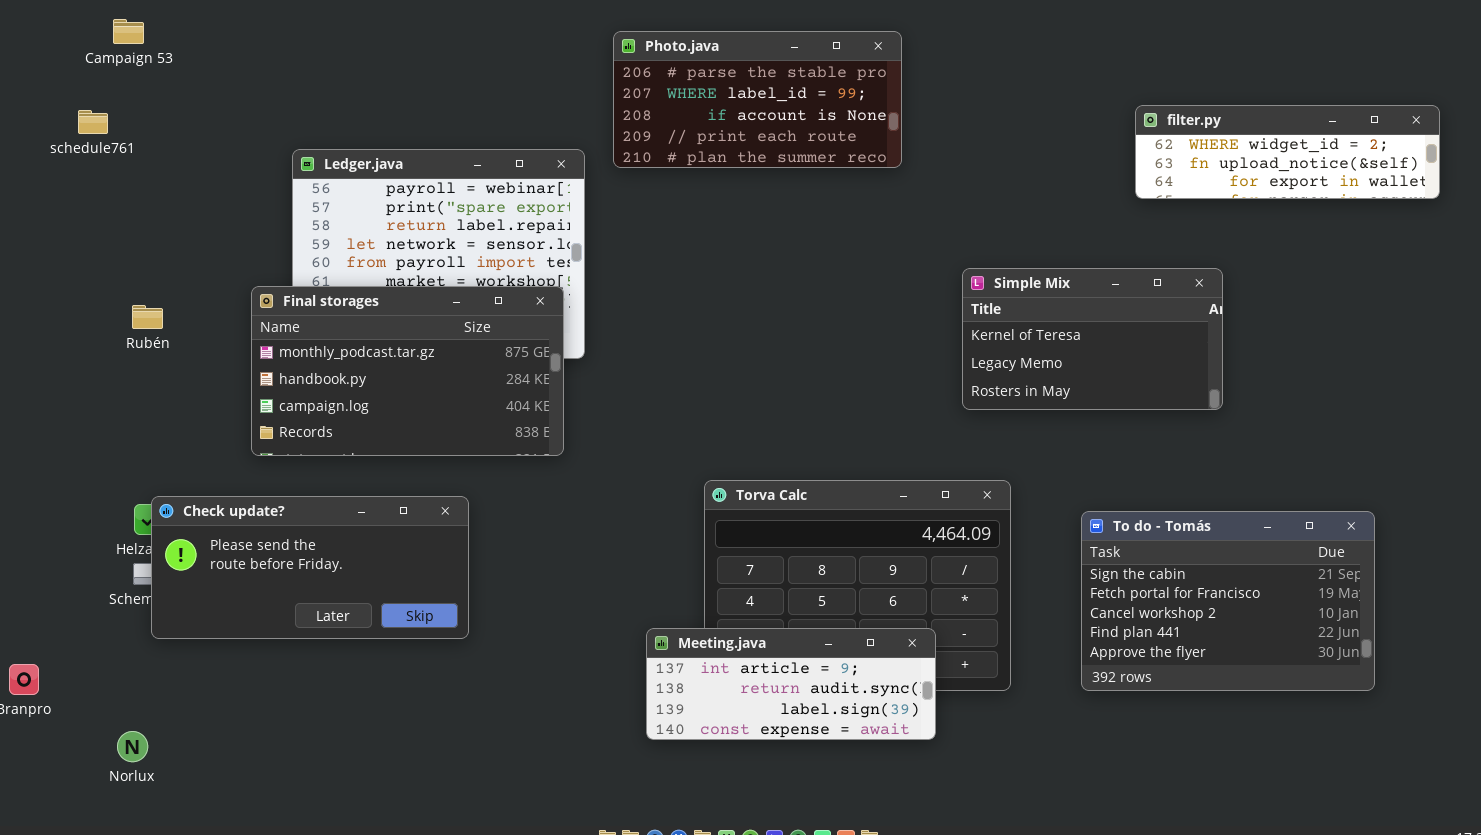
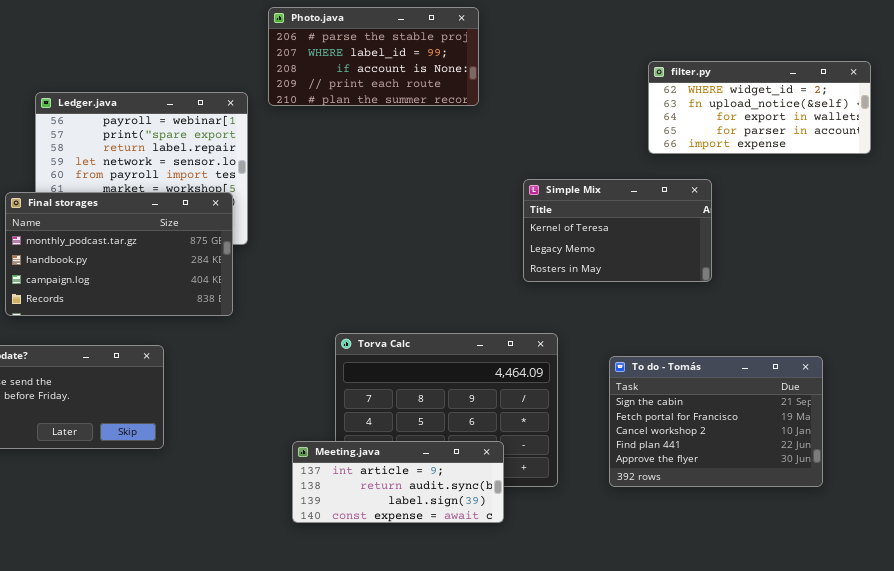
filter.py: [1135,105,1440,199] -> [648,61,871,154], resized

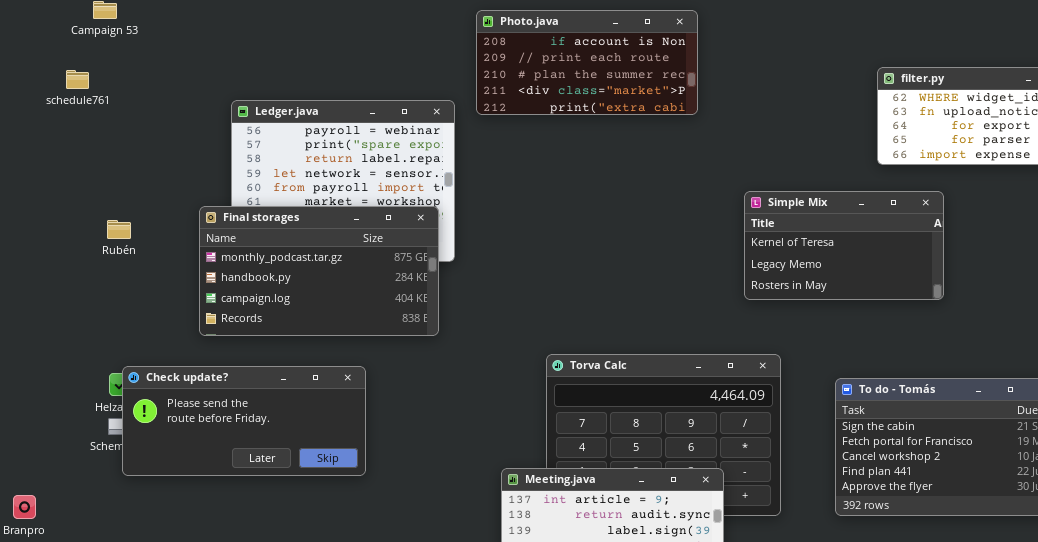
Photo.java: [268,7,479,106] -> [476,10,698,115], scrolled down 2 rows

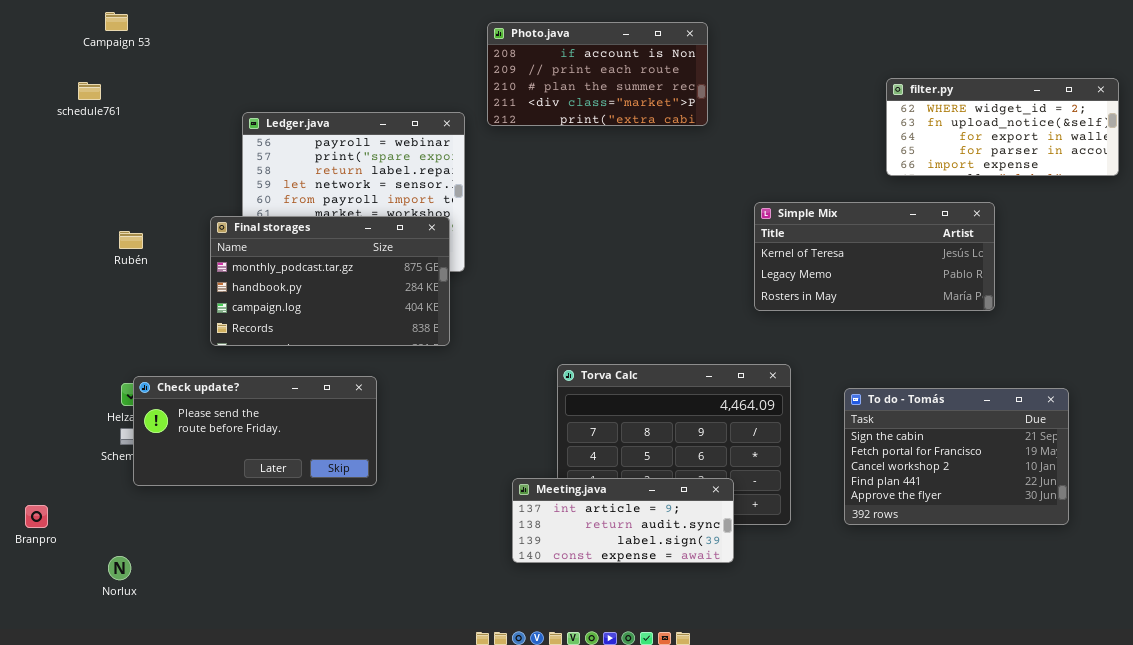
Simple Mix: [744,191,944,300] -> [754,202,995,311], resized

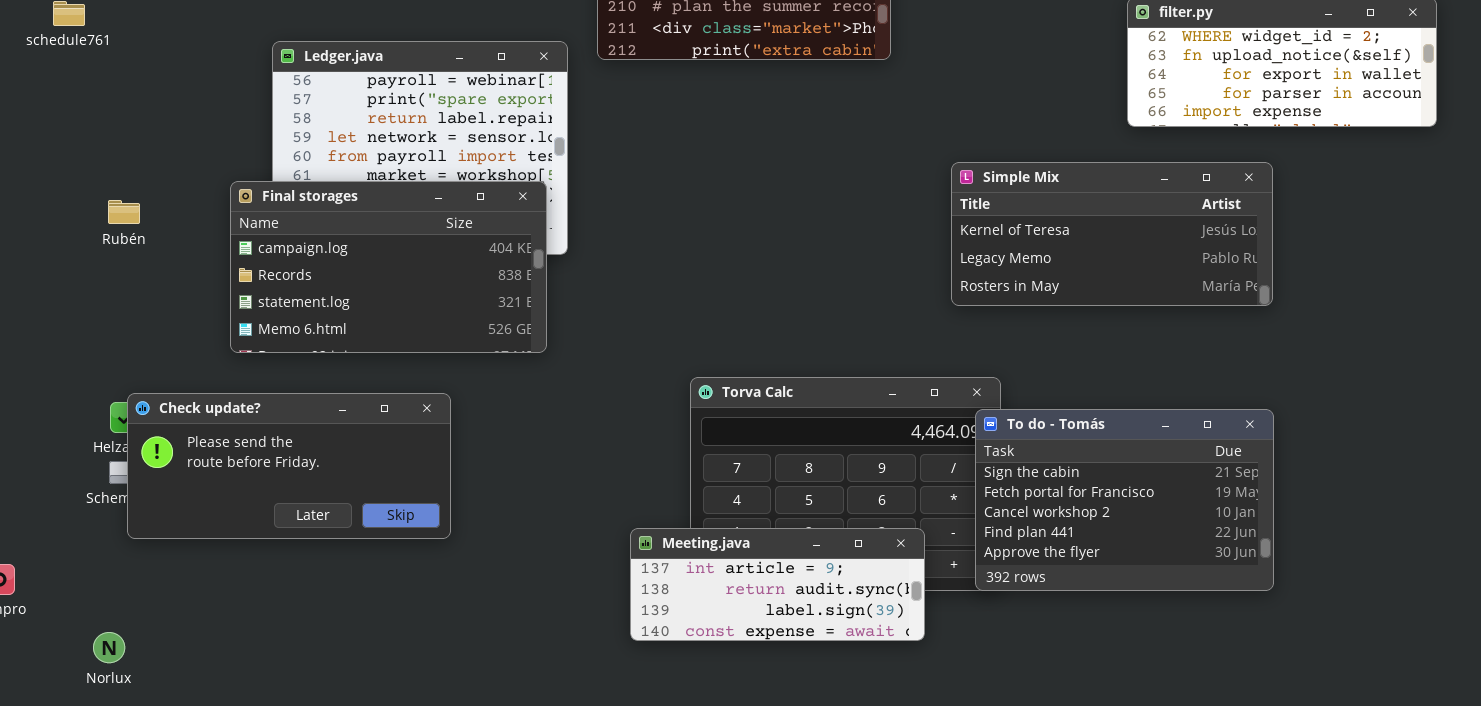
Final storages: [210,216,450,346] -> [230,181,547,353], scrolled down 2 rows
To do - Tomás: [844,388,1069,525] -> [975,409,1274,591], moved

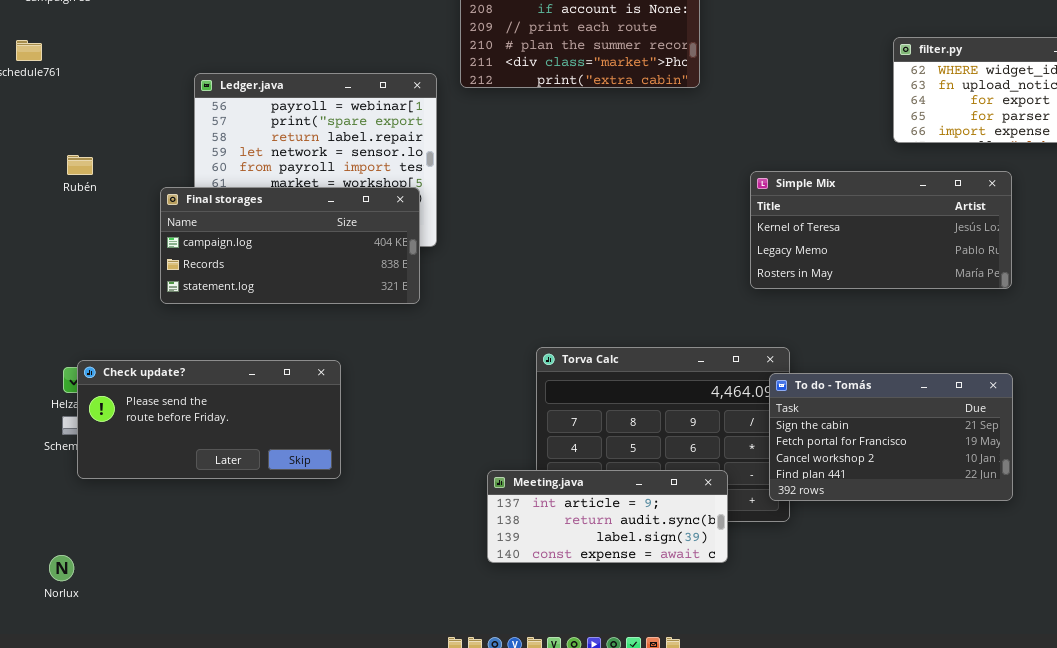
Final storages: [230,181,547,353] -> [160,187,420,304], resized
Rubén: [108,200,140,224] -> [67,155,93,175], moved
To do - Tomás: [975,409,1274,591] -> [769,373,1013,501], resized

